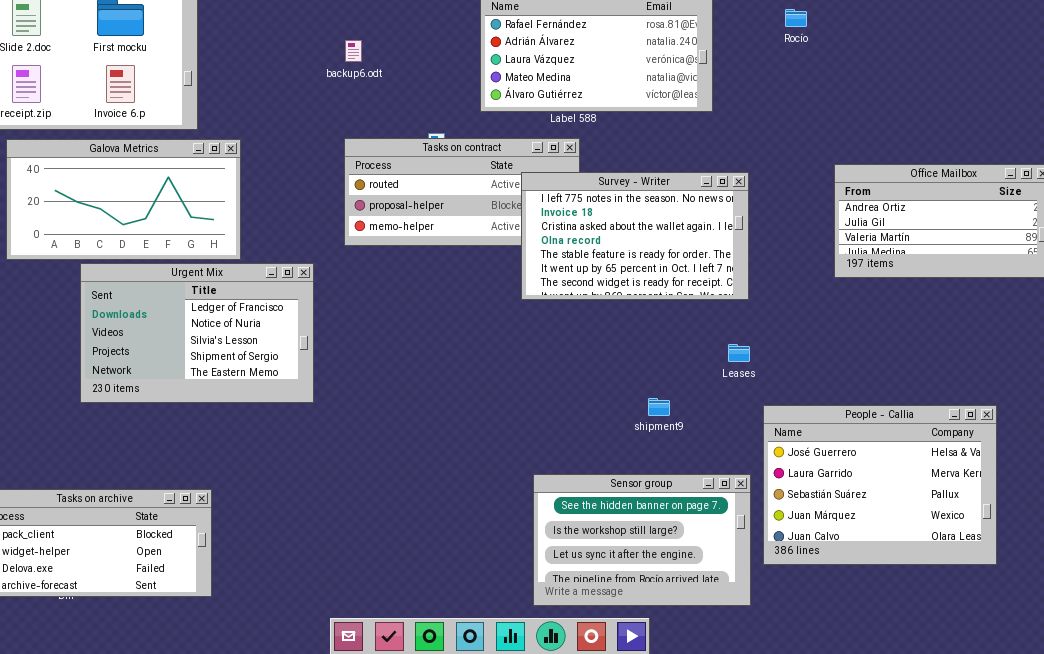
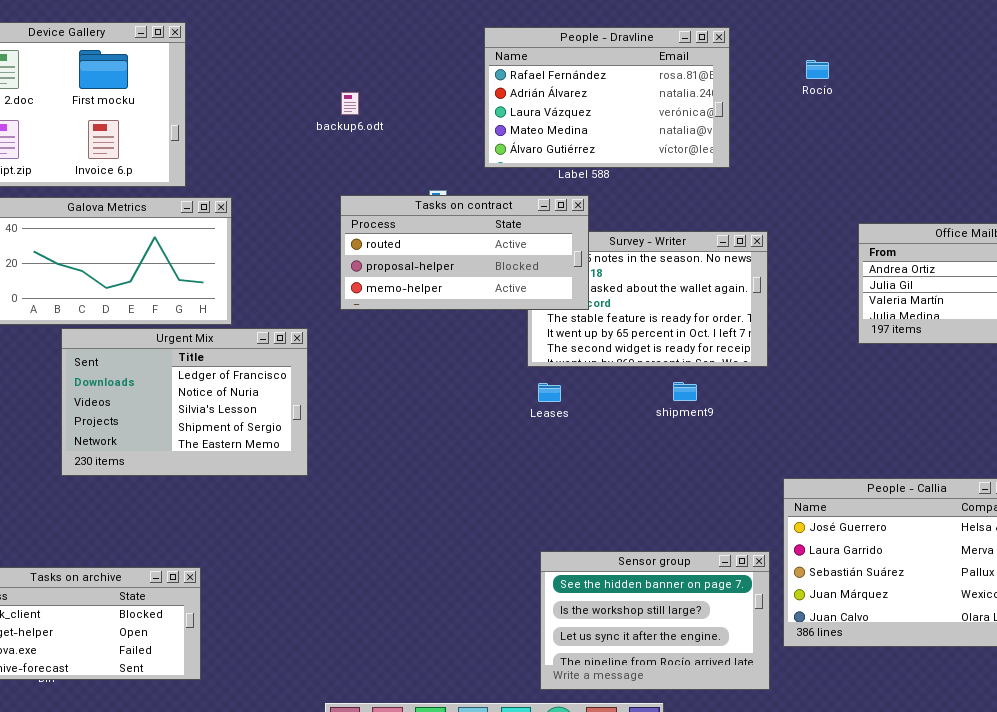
Tasks on contract: [344,138,580,246] -> [340,195,589,310], raised
Leases: [728,344,750,362] -> [538,383,561,402], moved
shipment9: [648,398,670,416] -> [673,382,697,401], moved

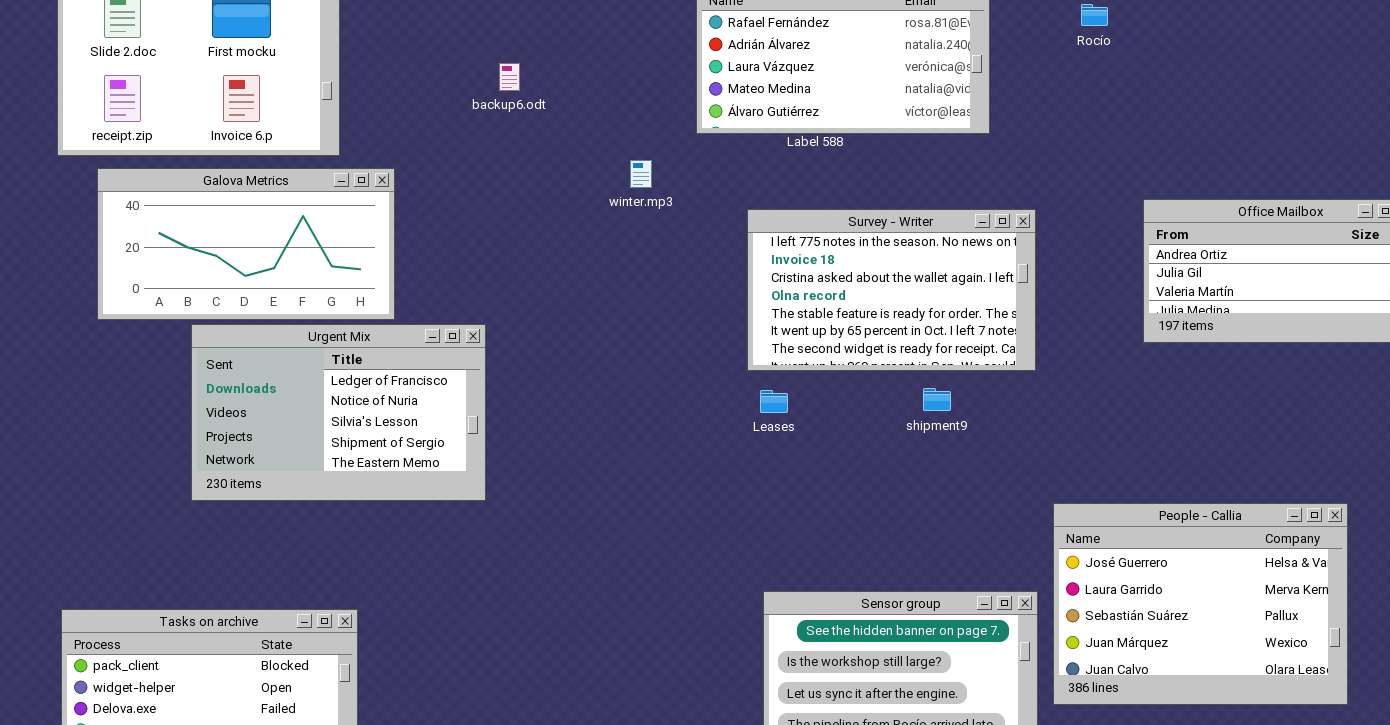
backup6.odt: [341,92,359,115] -> [499,63,520,91], moved
Tasks on contract: [340,195,589,310] -> none, closed

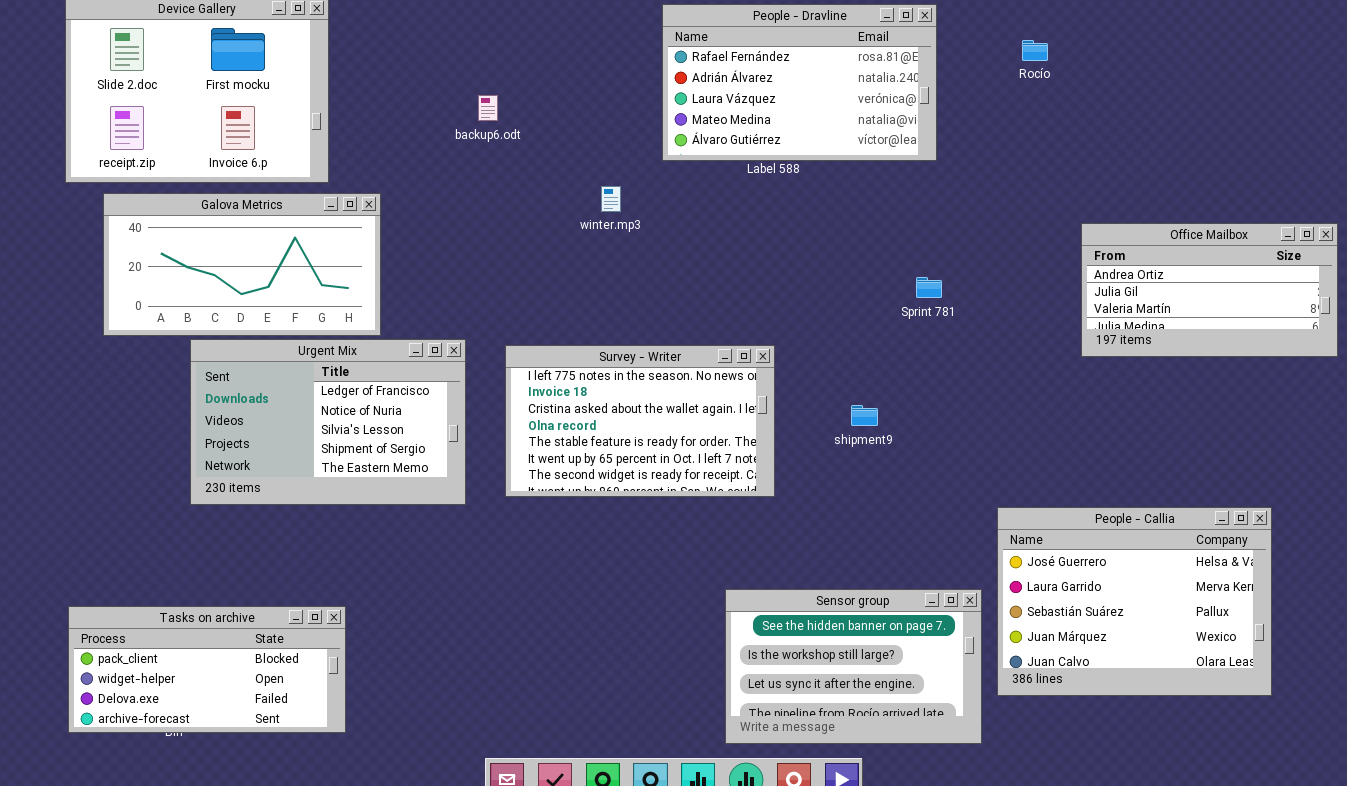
Survey - Writer: [747,209,1036,371] -> [505,345,775,497], moved
shipment9: [923,388,951,411] -> [851,405,878,426], moved

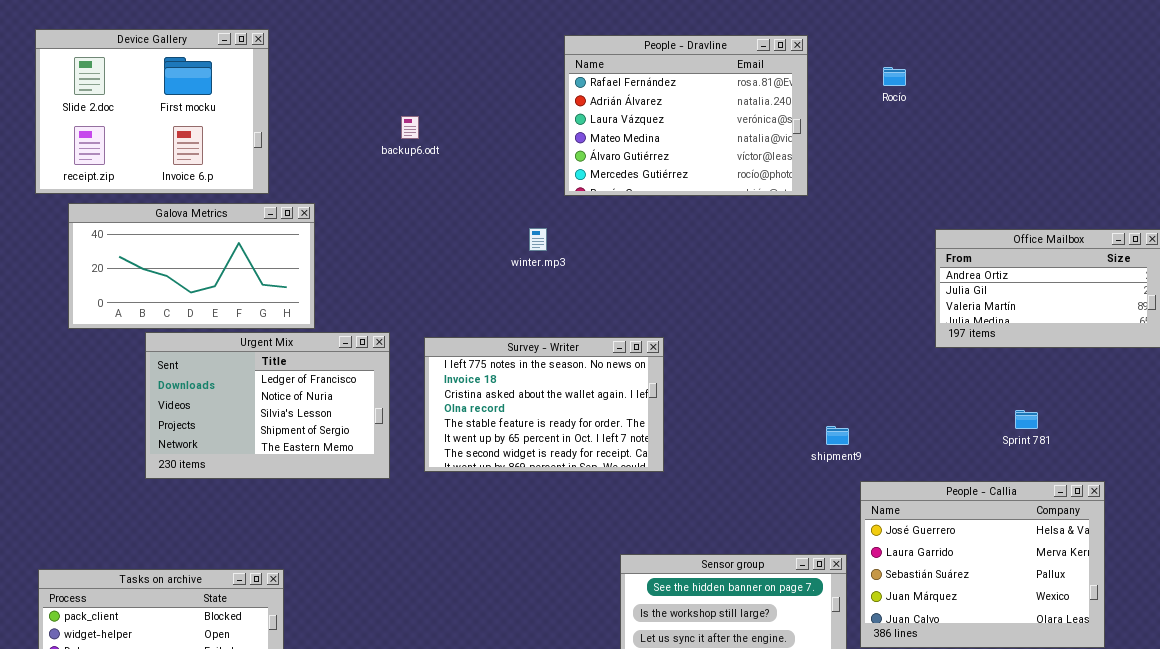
People - Dravline: [662,4,937,161] -> [564,35,808,196], resized
winter.mp3: [601,186,621,212] -> [529,228,547,251], moved
Sprint 781: [916,277,942,298] -> [1015,410,1038,429], moved
shipment9: [851,405,878,426] -> [826,426,849,445], moved

